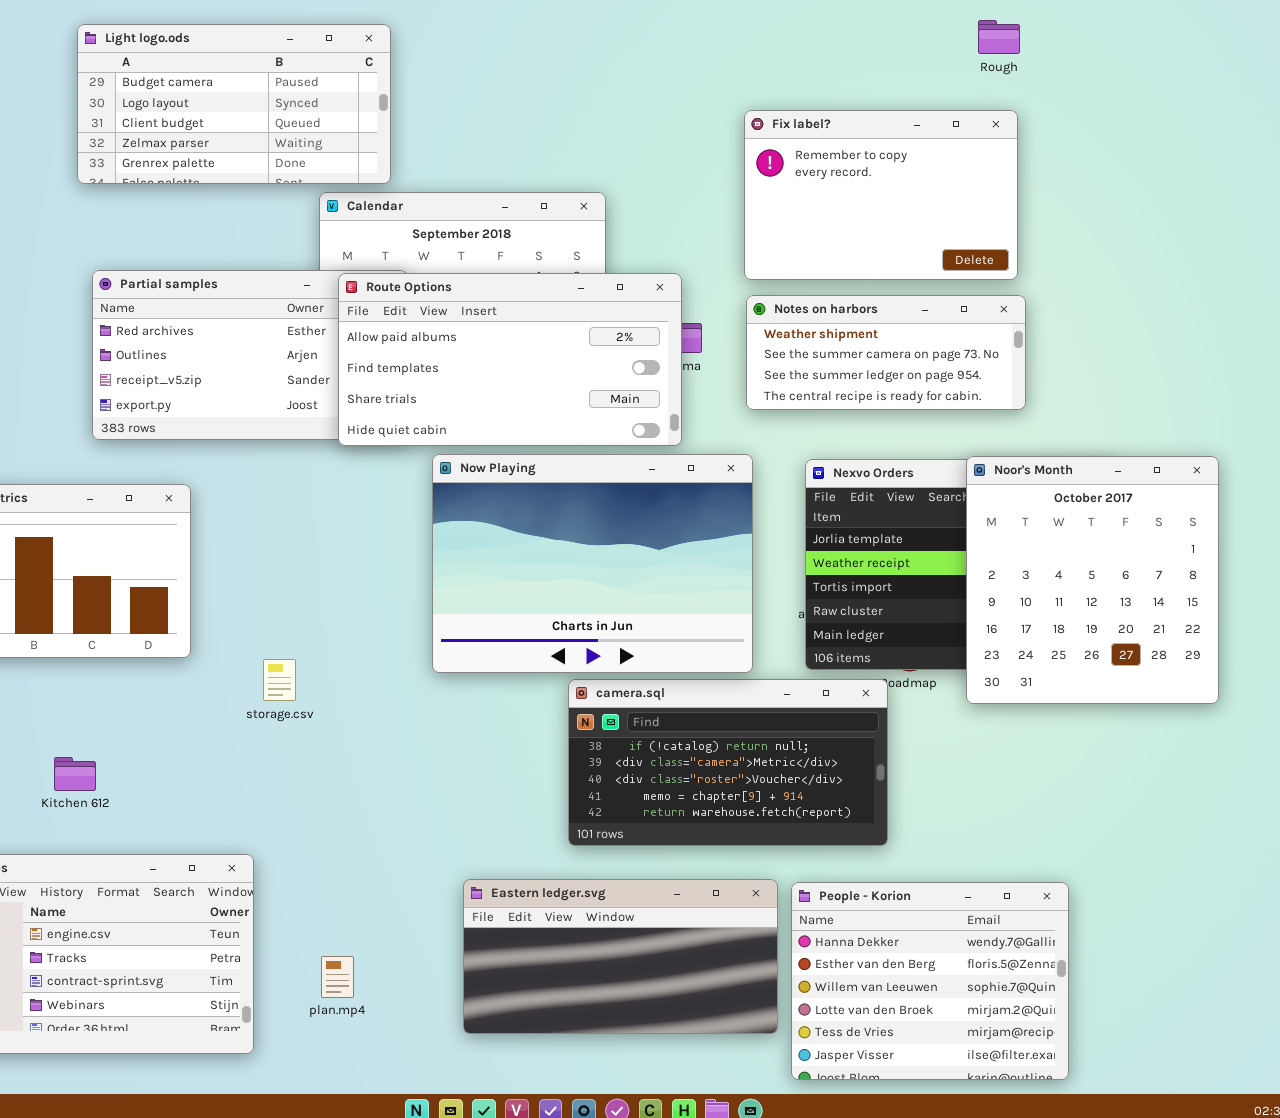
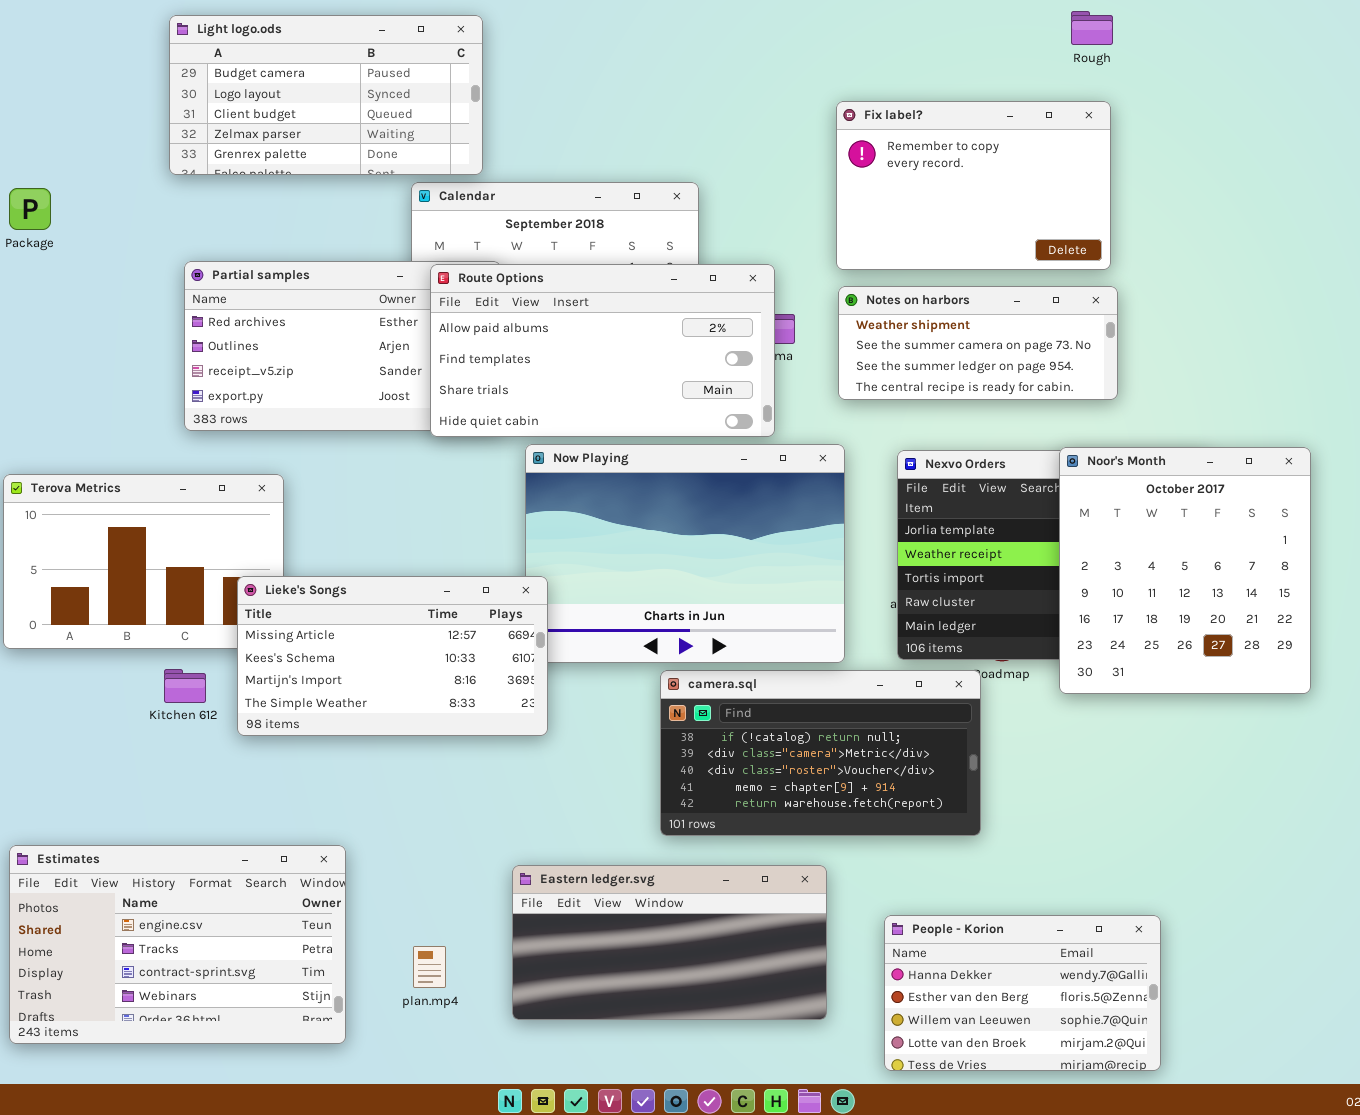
Lieke's Songs: none -> [237,576,548,736], opened
Kitchen 612: [54,757,96,791] -> [164,669,206,703], moved
Eastern ledger.svg: [463,879,778,1034] -> [512,865,827,1020], moved
People - Korion: [791,882,1069,1080] -> [884,915,1161,1071], resized

